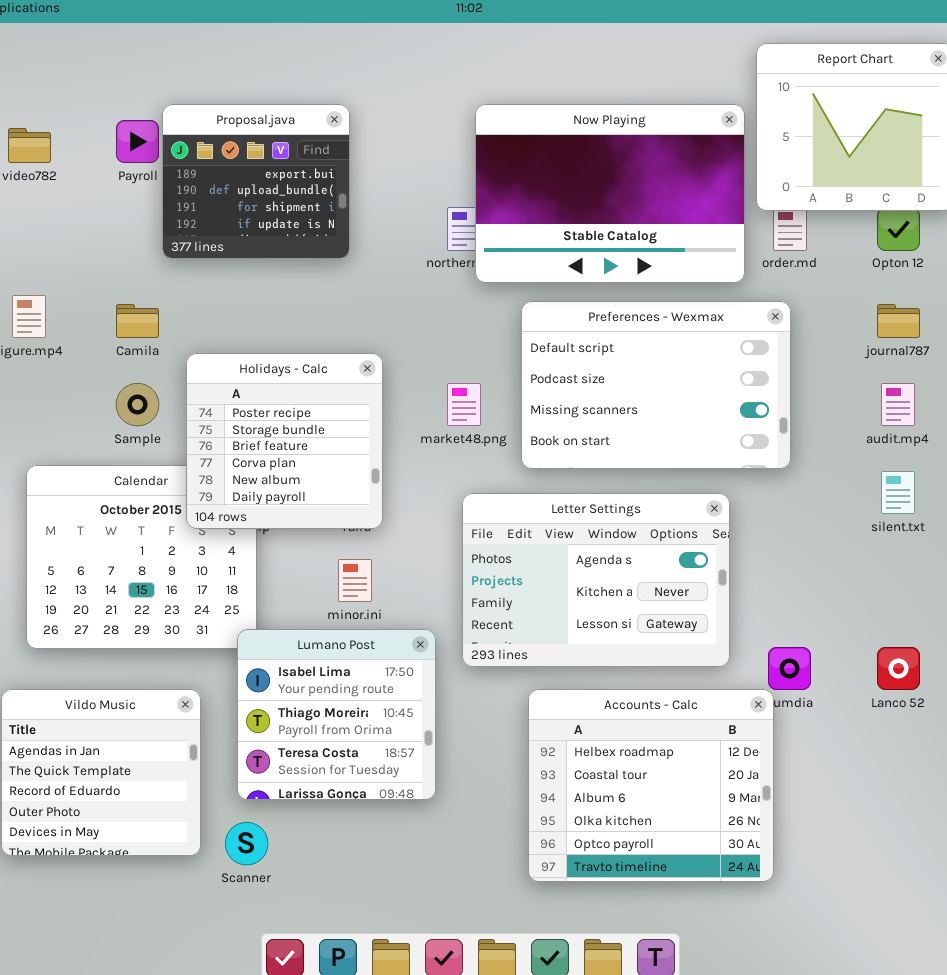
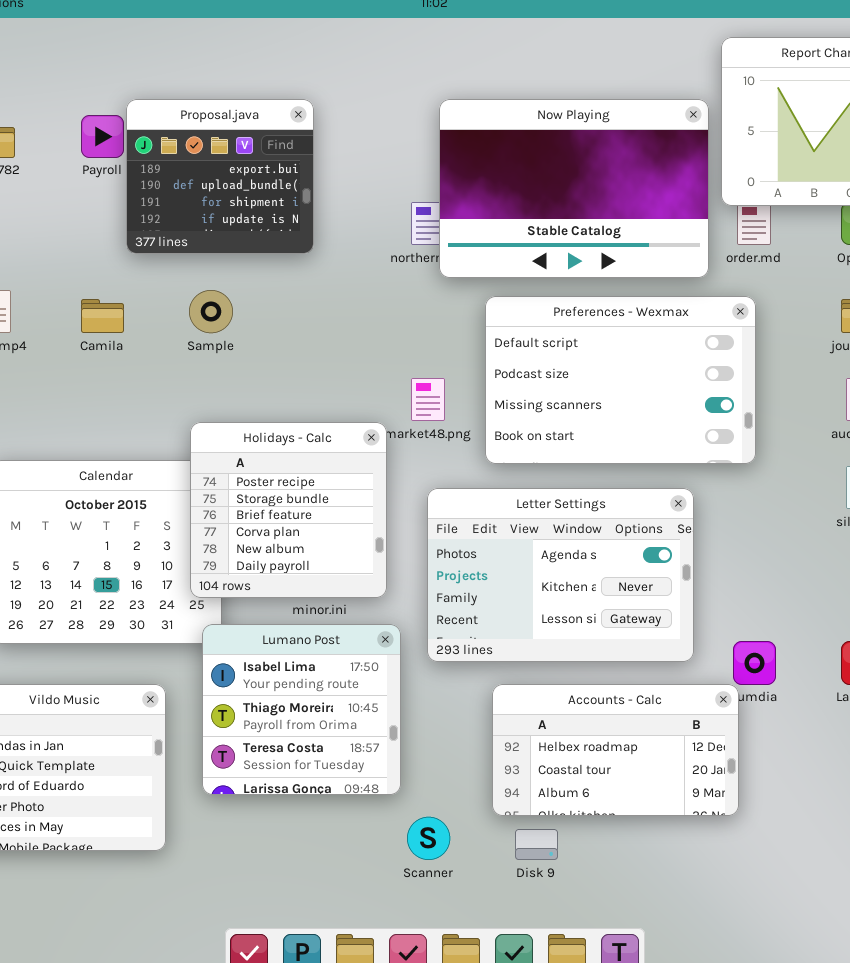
Holidays - Calc: [186,353,383,529] -> [190,422,387,598], moved
Sample: [116,383,159,426] -> [189,290,233,333], moved
Accounts - Calc: [528,689,774,882] -> [492,684,739,816], resized
Scanner: [225,822,268,865] -> [407,817,450,860], moved

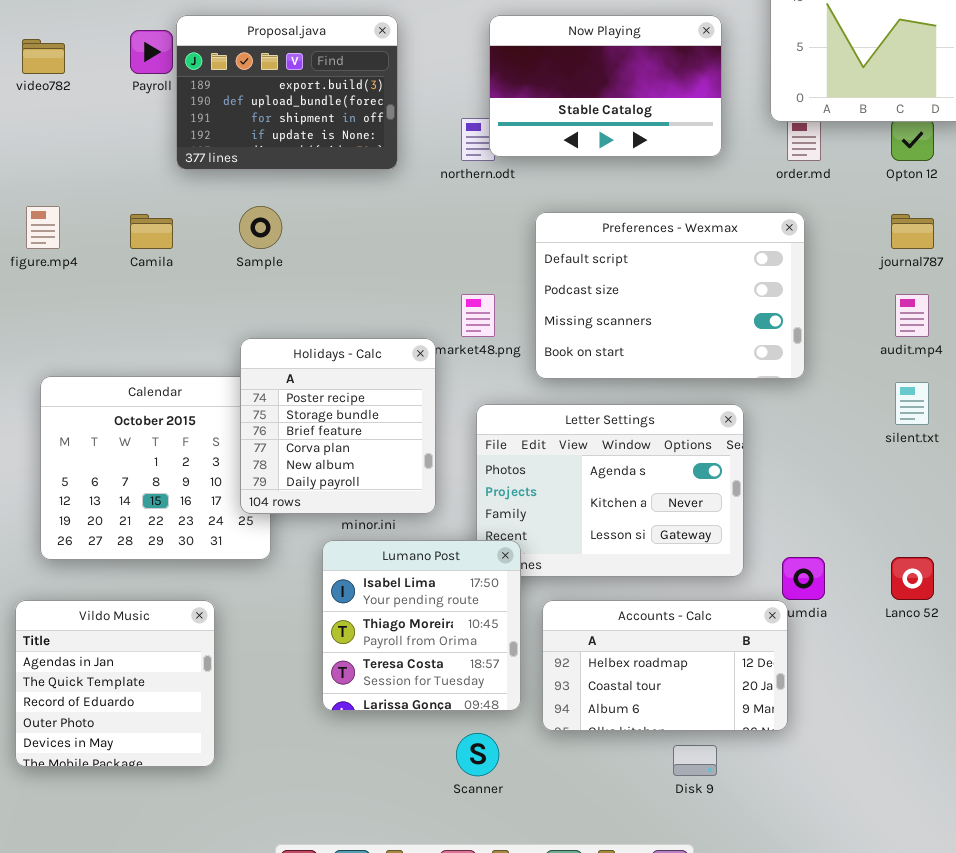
Proposal.java: [126,99,314,254] -> [176,15,398,170], resized
Now Playing: [439,99,709,278] -> [489,15,722,157], resized
Lumano Post: [202,624,401,795] -> [322,540,521,711], moved
Disk 9: [515,829,558,860] -> [673,745,717,776], moved

